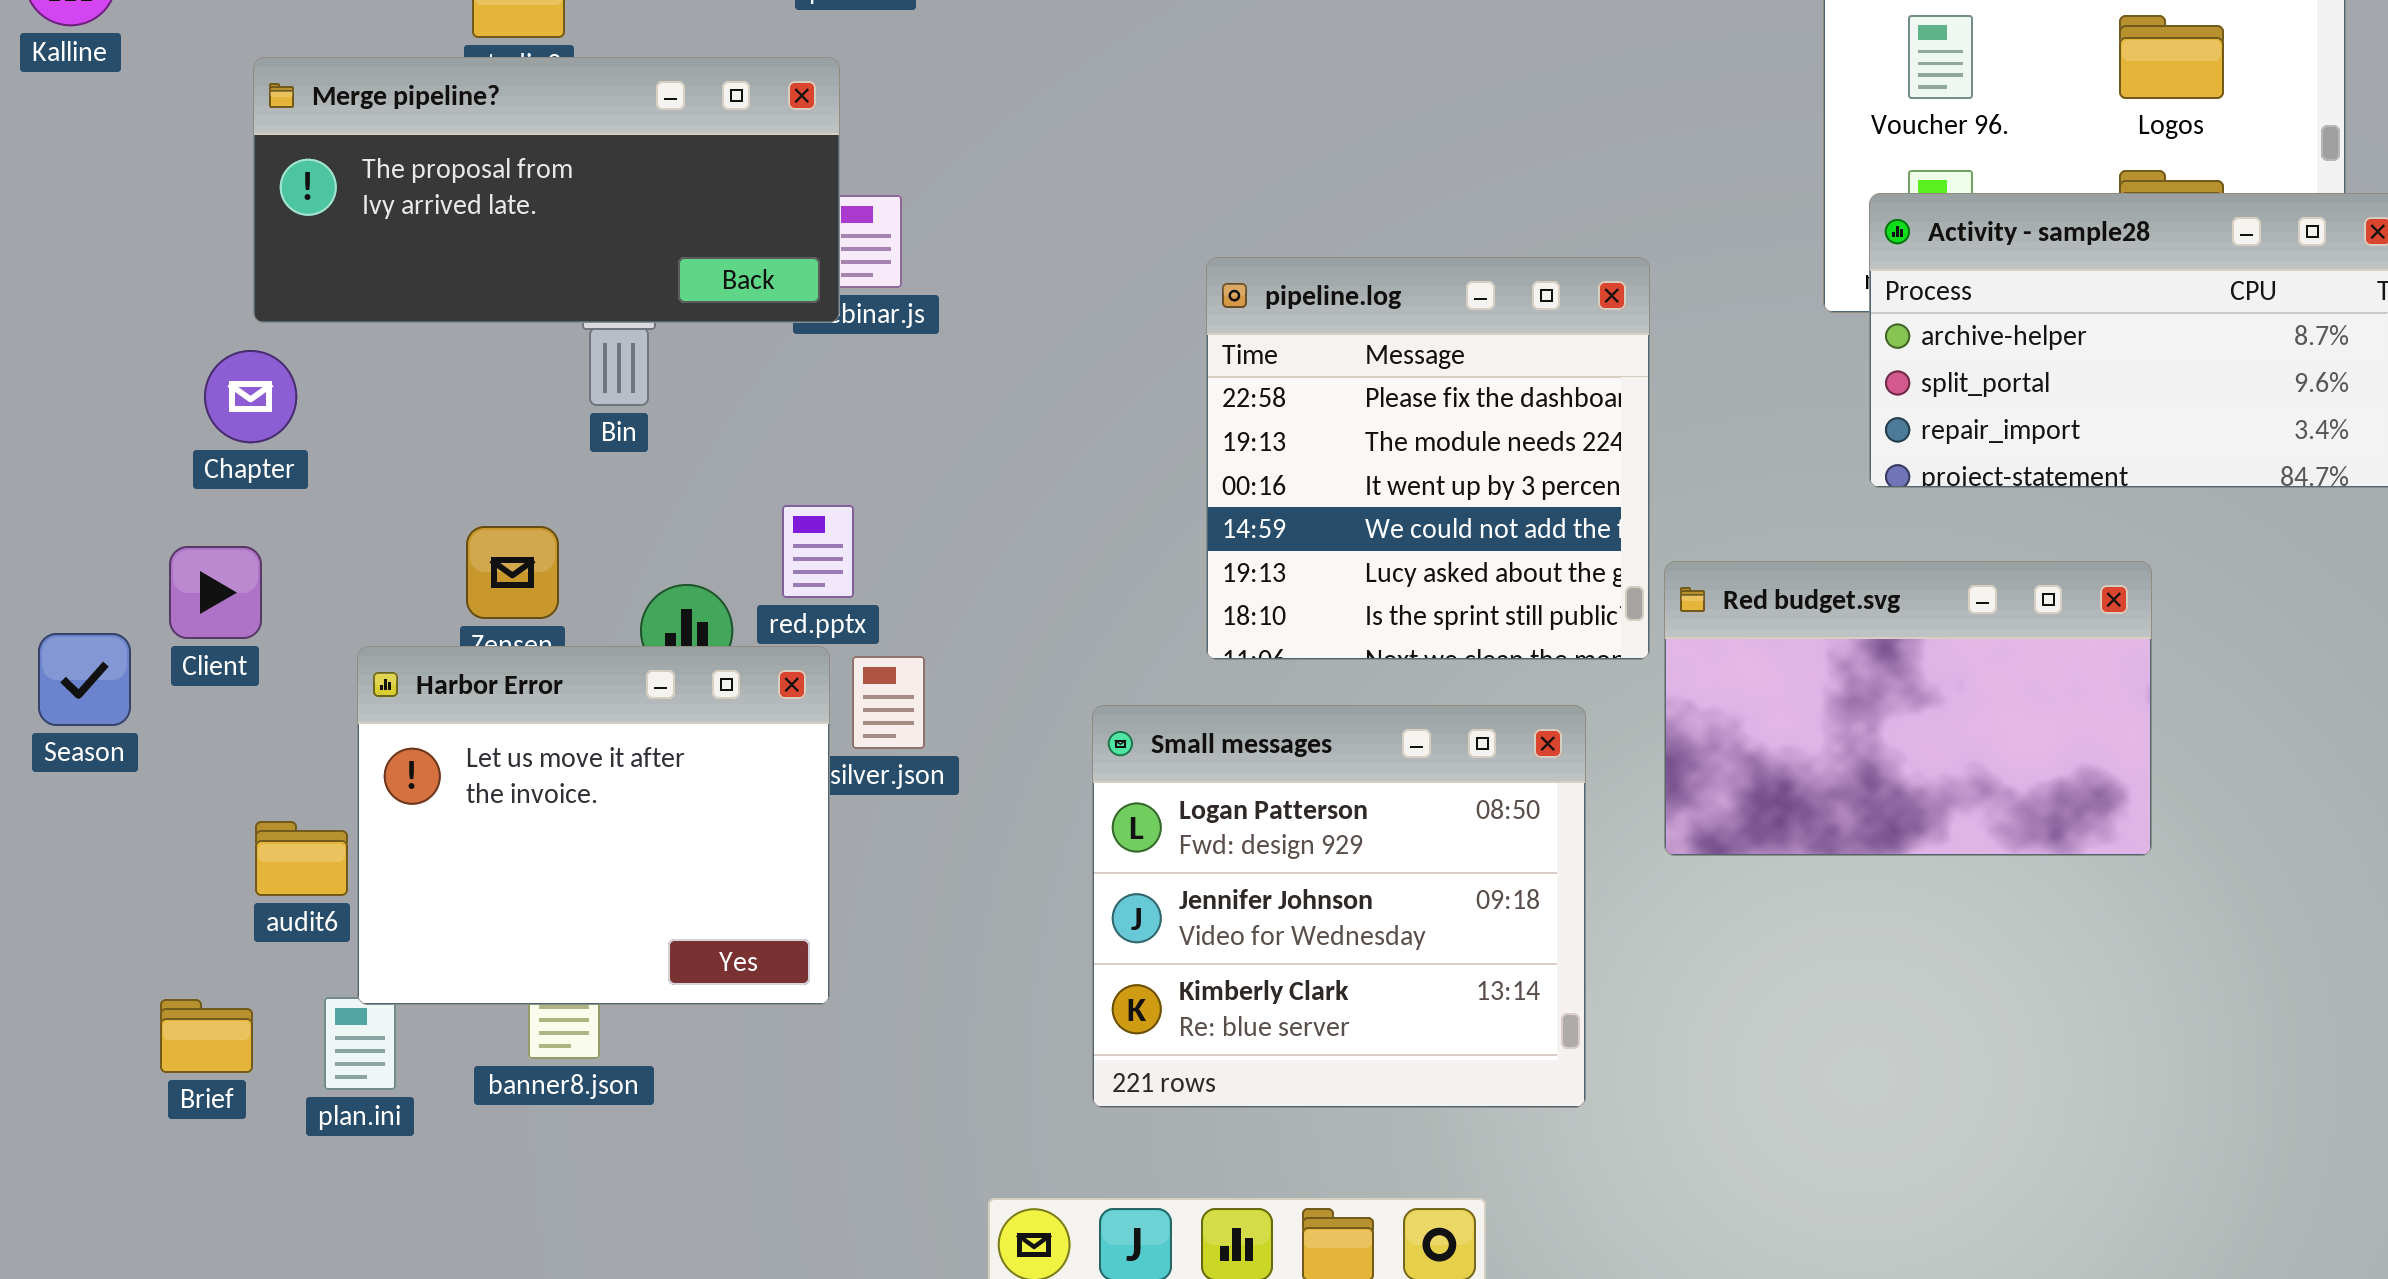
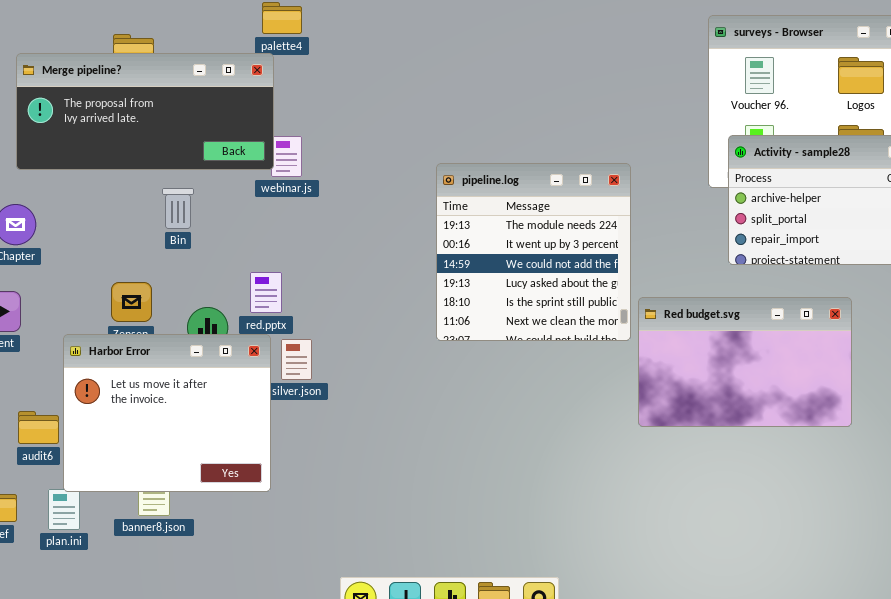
Merge pipeline?: [253,57,840,323] -> [16,53,274,170], moved
pipeline.log: [1206,257,1650,660] -> [436,163,631,341], scrolled down 1 row
Small messages: [1092,705,1586,1108] -> none, closed

